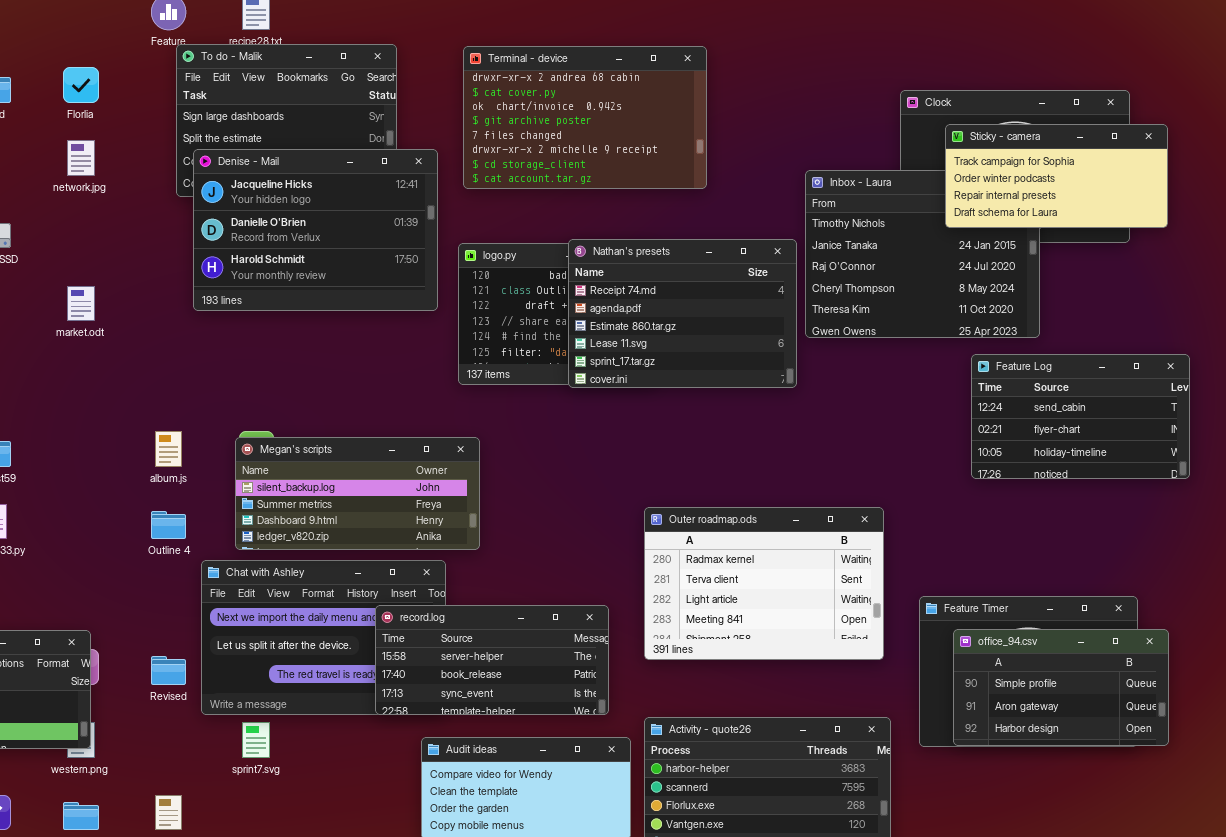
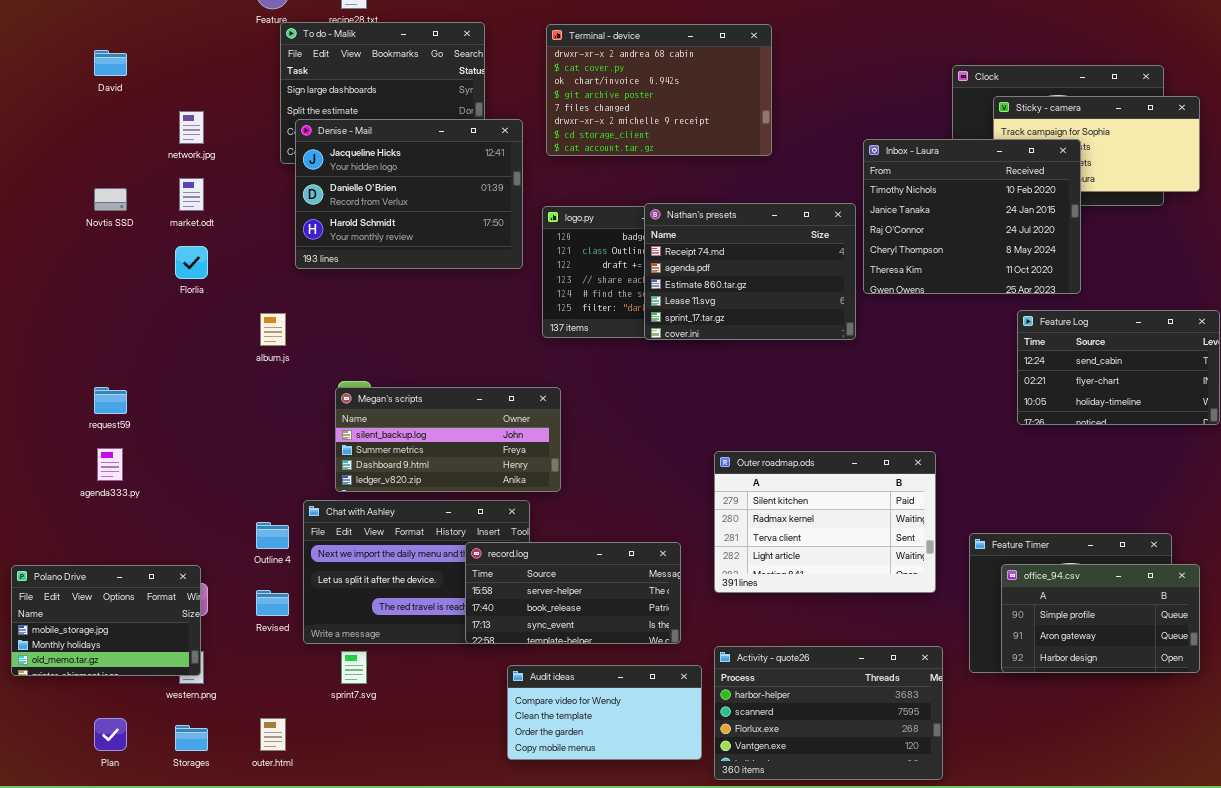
Florlia: [63,67,99,103] -> [175,246,208,279], moved
Inbox - Laura: [805,170,1040,338] -> [863,139,1081,294], raised
market.odt: [67,286,95,321] -> [179,178,204,211], moved
album.js: [155,431,182,467] -> [260,313,286,346], moved
Outer roadmap.ods: [644,507,884,660] -> [714,451,936,593], scrolled up 1 row
Outline 4: [151,511,186,539] -> [256,522,289,549], moved

